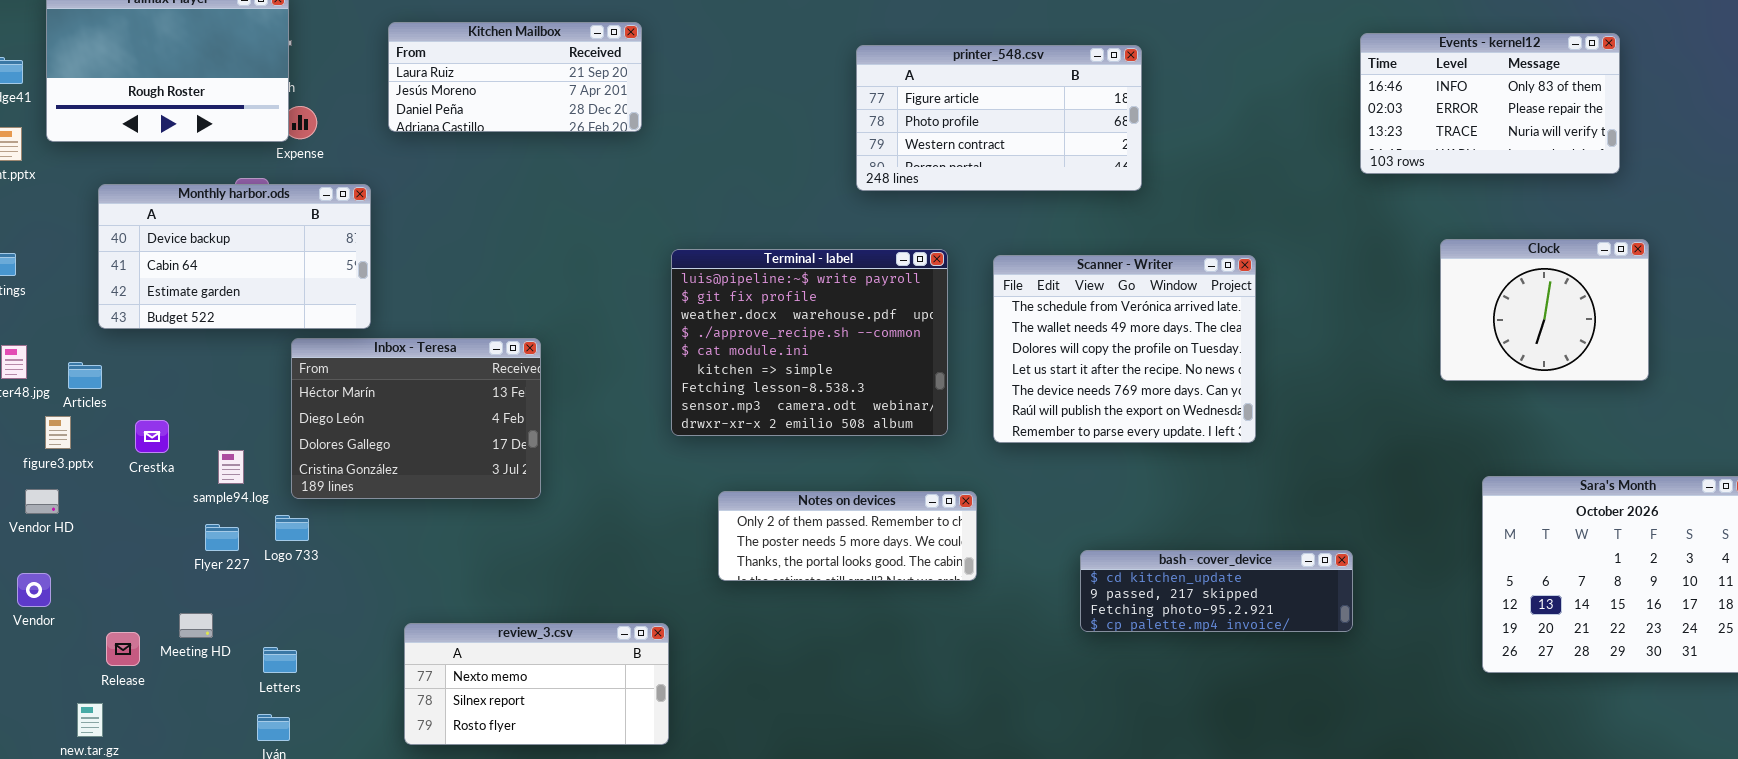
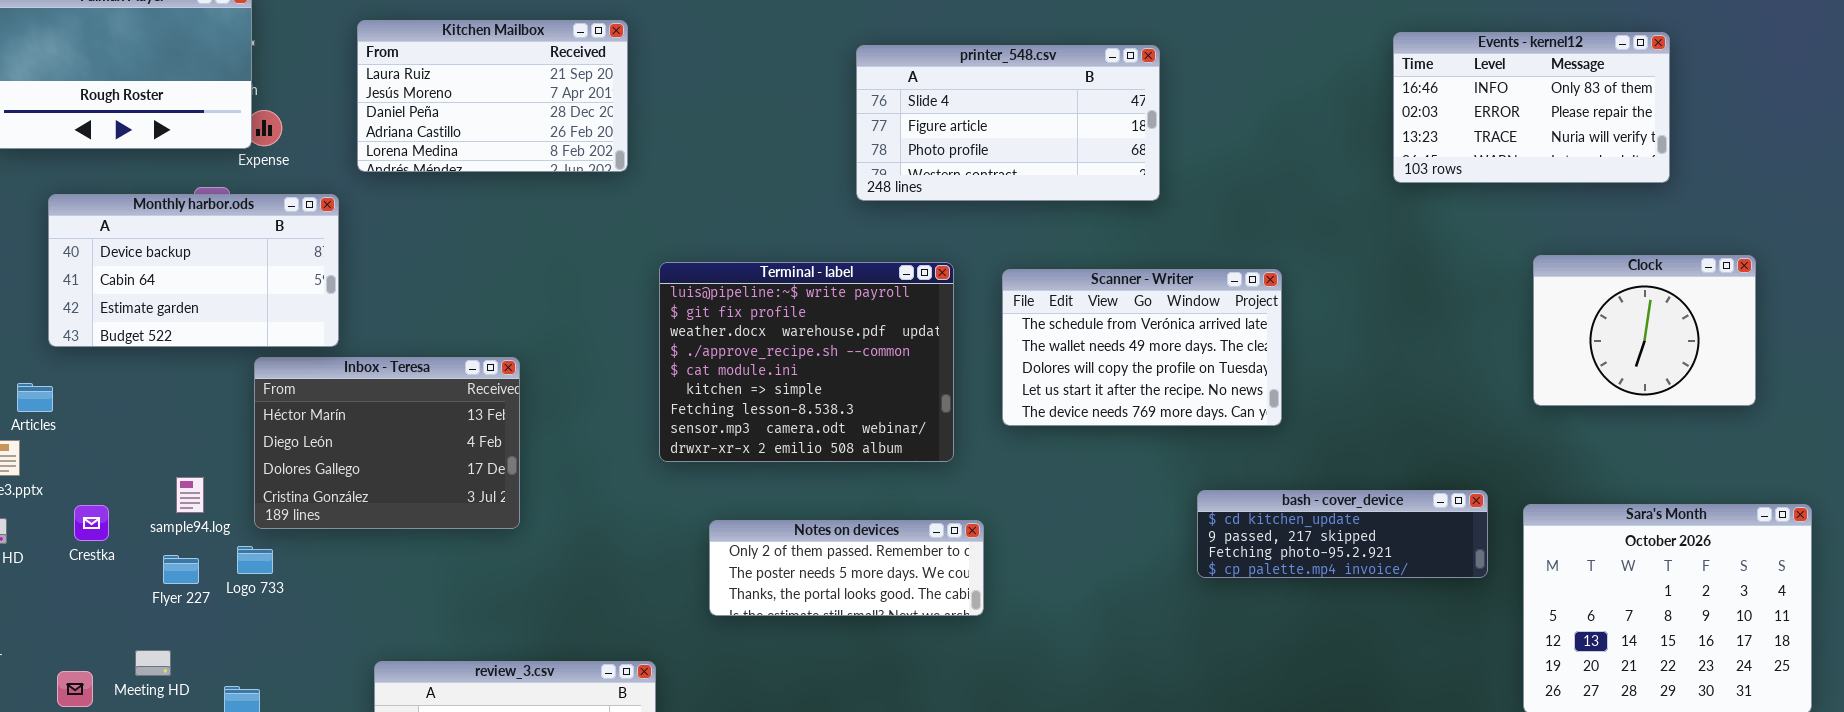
Kitchen Mailbox: [388,22,642,132] -> [357,20,628,172], resized
printer_548.csv: [856,45,1142,191] -> [856,45,1160,201], scrolled up 1 row
Clock: [1440,239,1649,381] -> [1533,255,1756,406], moved
Scanner - Writer: [993,255,1256,443] -> [1002,269,1282,426], resized
Crestka: [135,420,169,453] -> [74,505,109,541], moved
bash - cover_device: [1080,550,1353,632] -> [1197,490,1488,578], moved

